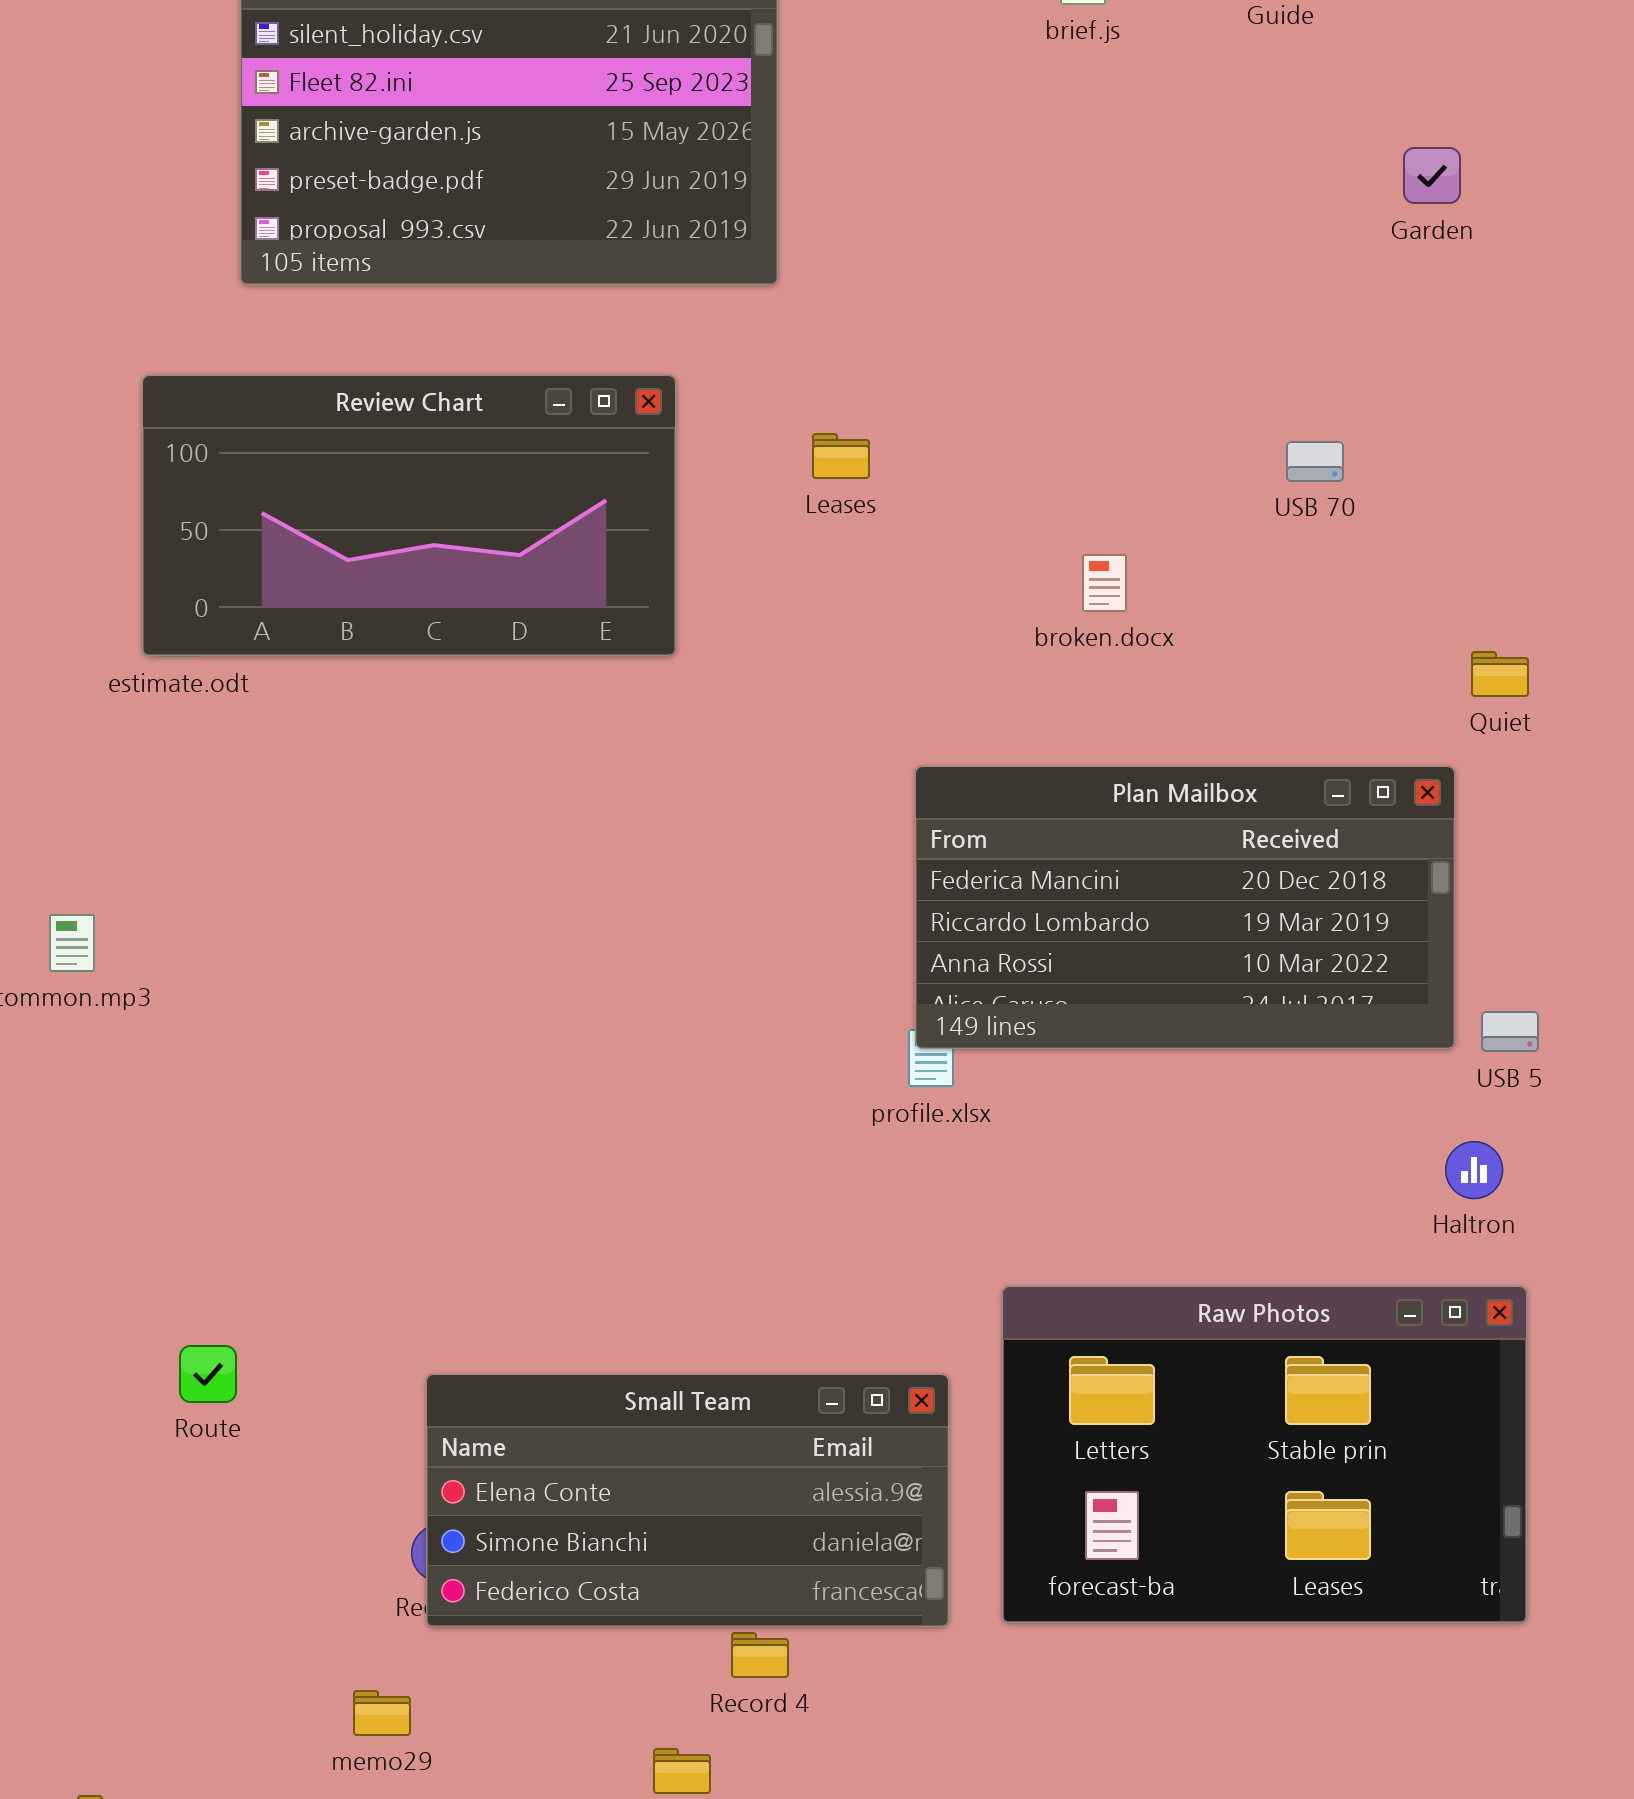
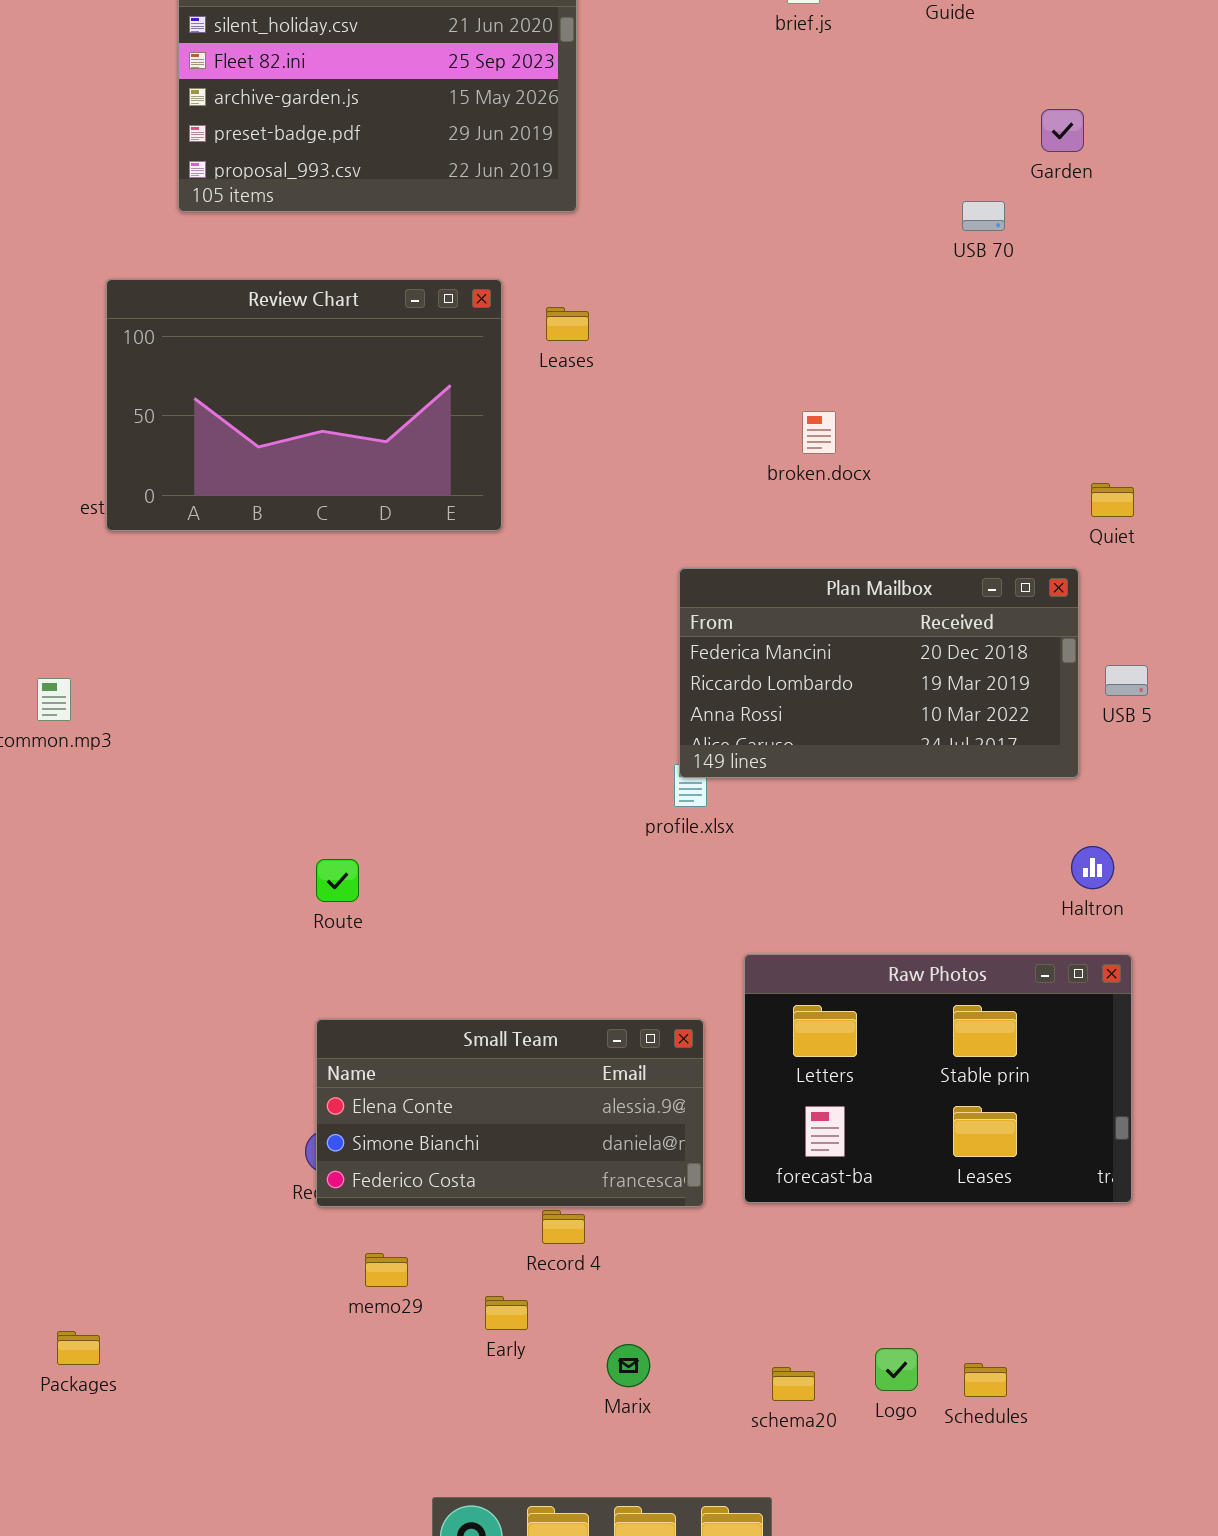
Review Chart: [142,375,676,656] -> [106,279,502,531], resized
Leases: [812,433,870,479] -> [546,307,589,341], moved
USB 70: [1286,441,1344,482] -> [962,201,1005,231], moved
USB 5: [1481,1011,1539,1052] -> [1105,665,1148,696], moved
Route: [179,1345,237,1403] -> [316,859,359,902], moved
memo29: [353,1690,411,1736] -> [365,1253,408,1287], moved

